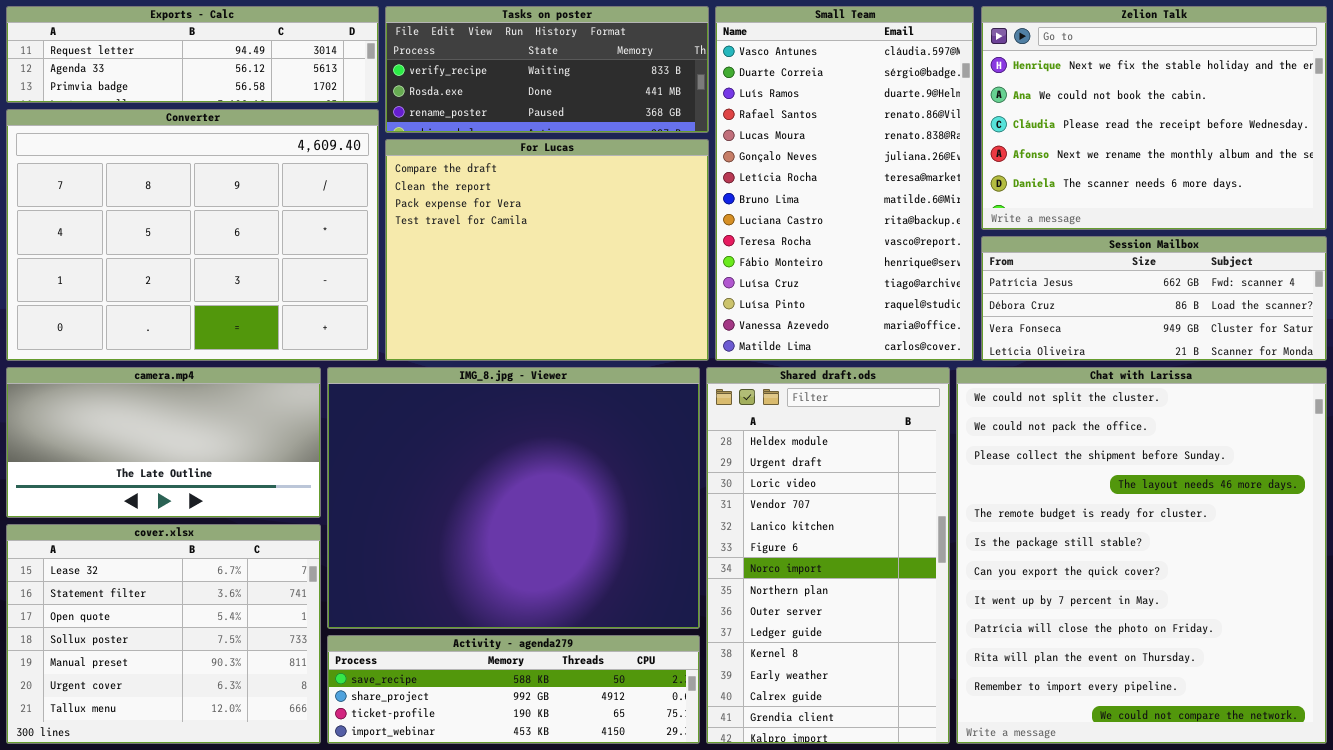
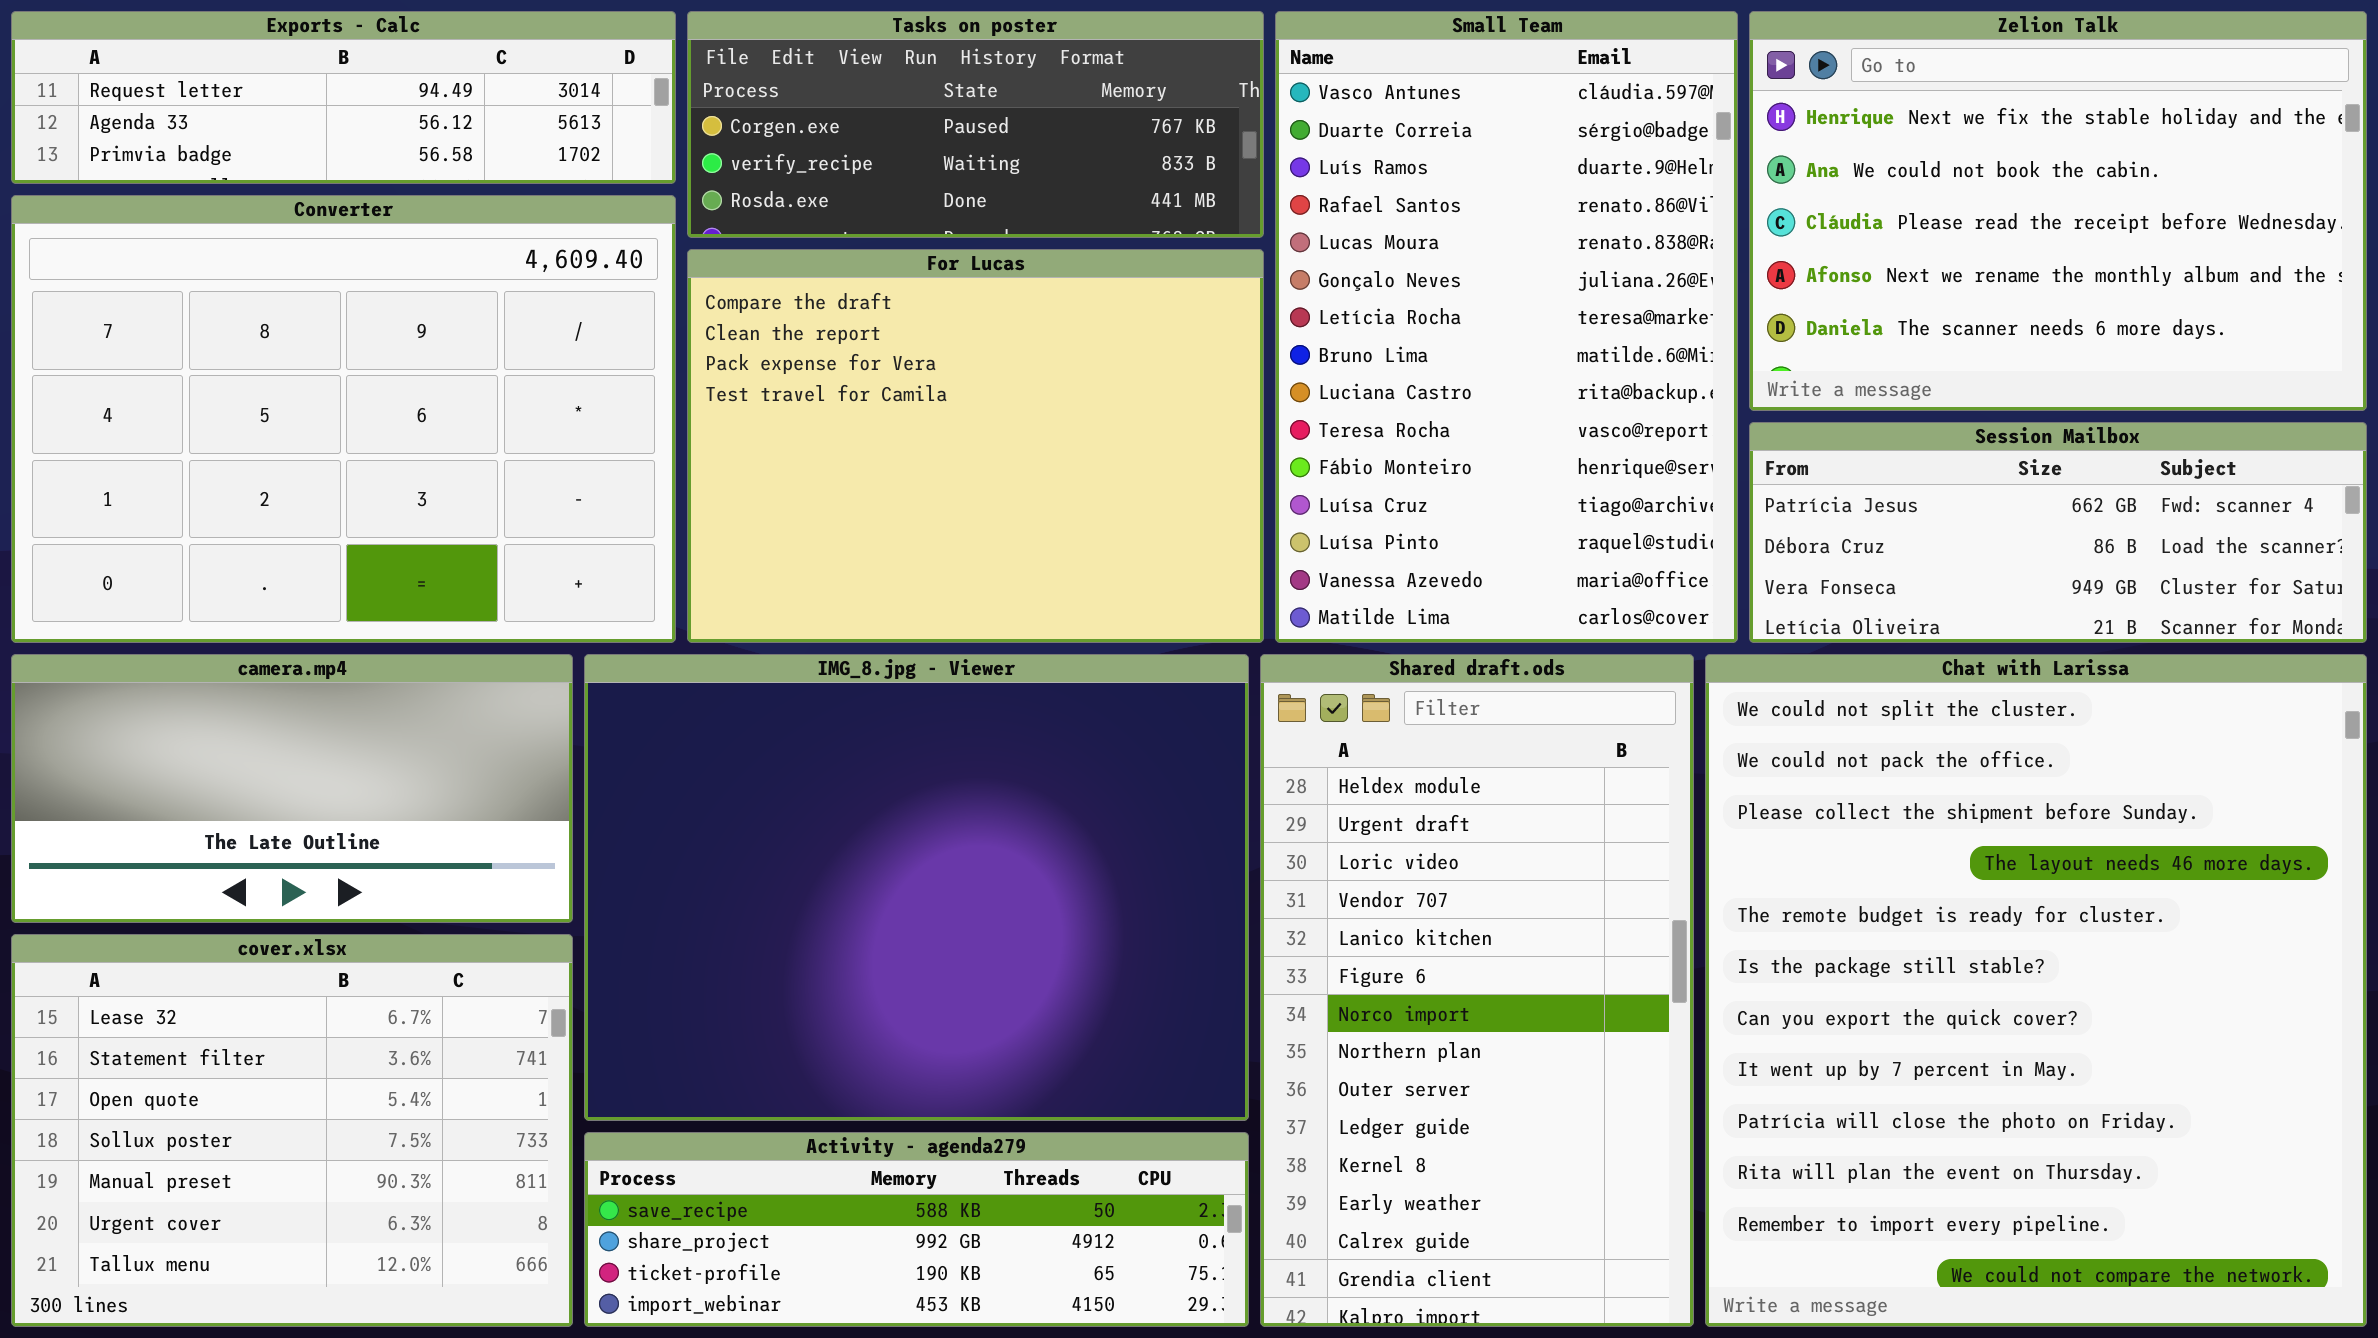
Tasks on poster: [385,6,709,133] -> [687,11,1264,238], scrolled up 1 row

